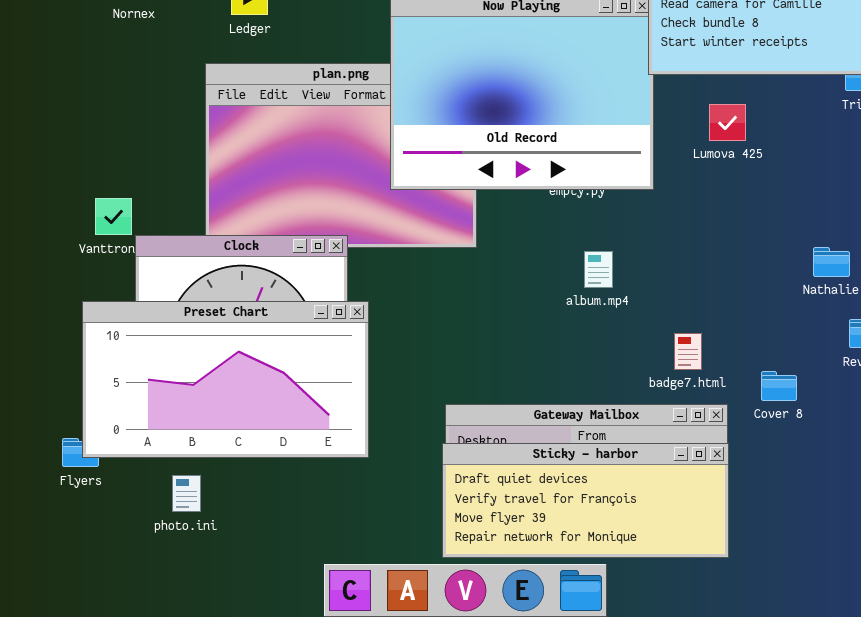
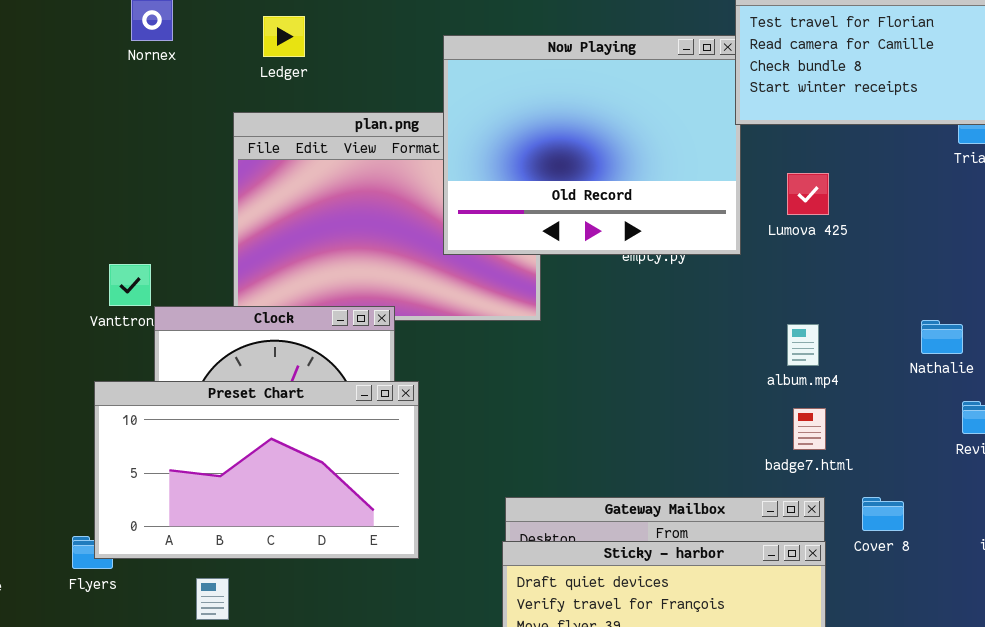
Lumova 425: [709,104,746,141] -> [787,173,829,215], moved
album.mp4: [584,251,613,288] -> [787,324,819,366], moved
badge7.html: [674,333,702,370] -> [793,408,826,450], moved
Cover 8: [761,371,797,401] -> [862,497,904,531], moved

